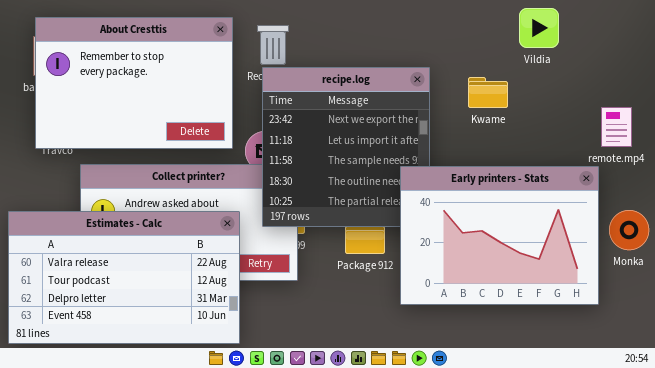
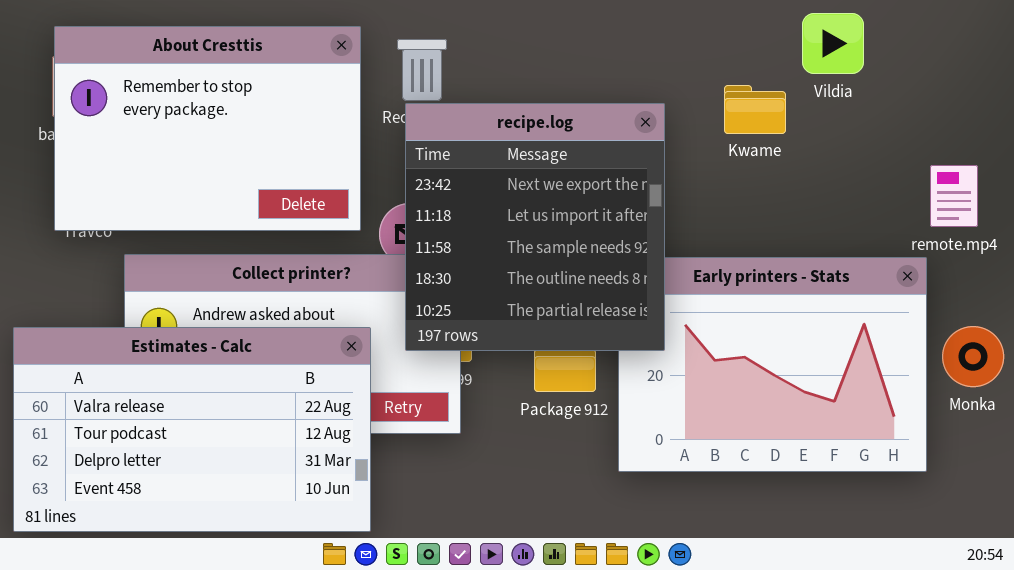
recipe.log: [262,67,430,227] -> [405,103,665,351], raised
Kwame: [468,77,508,108] -> [724,85,786,134], moved

